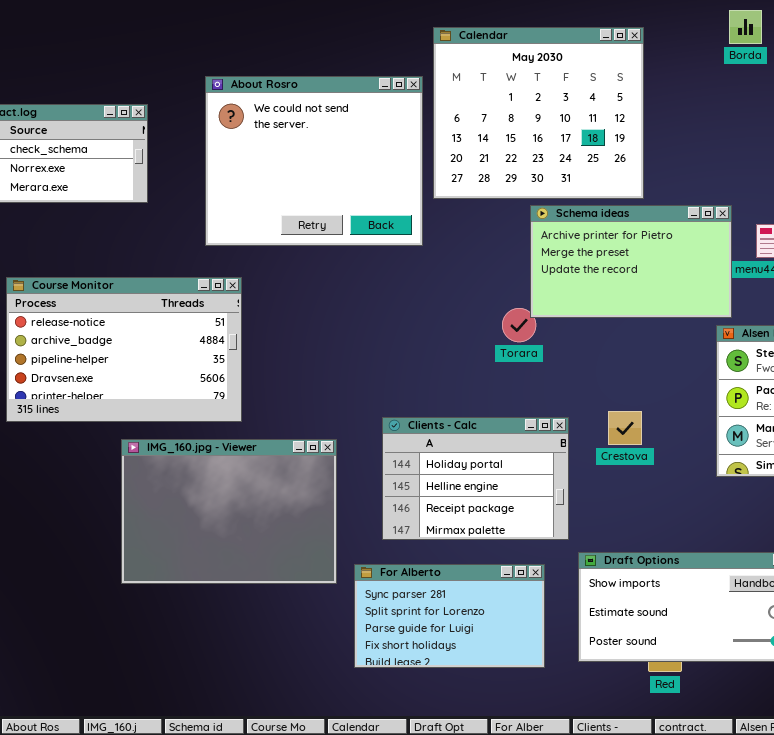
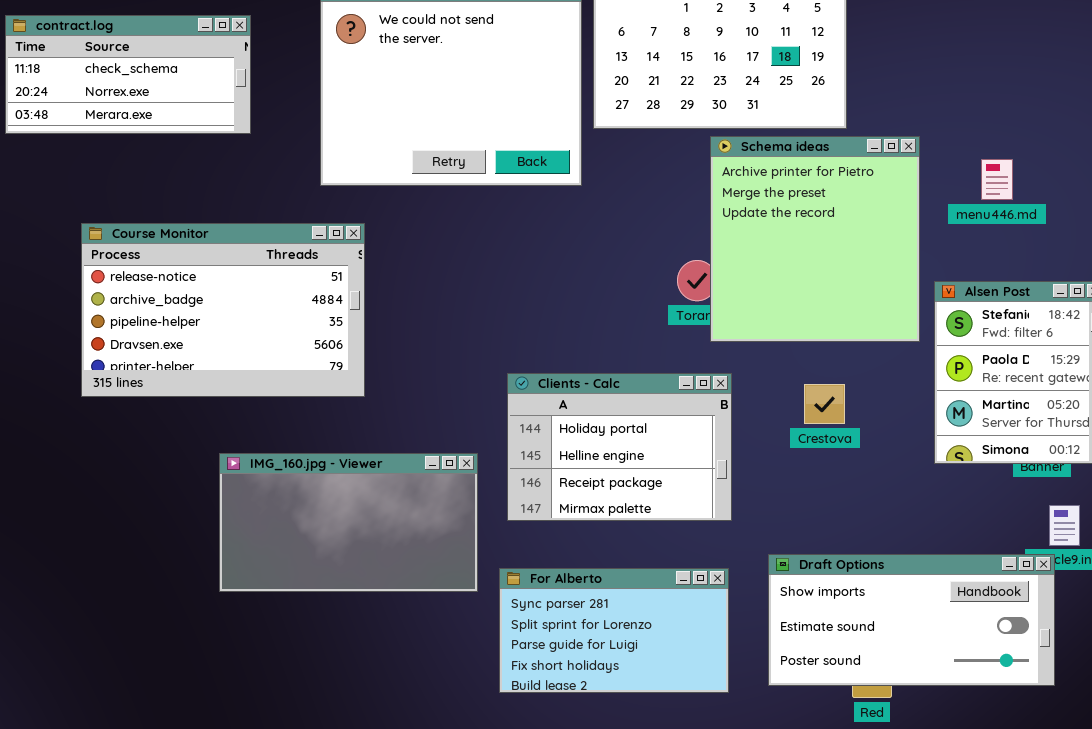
Schema ideas: [530,205,732,318] -> [710,136,920,342], resized
Clients - Calc: [382,417,569,540] -> [507,373,732,521], moved
IMG_160.jpg - Viewer: [121,439,337,584] -> [219,453,478,592], resized

